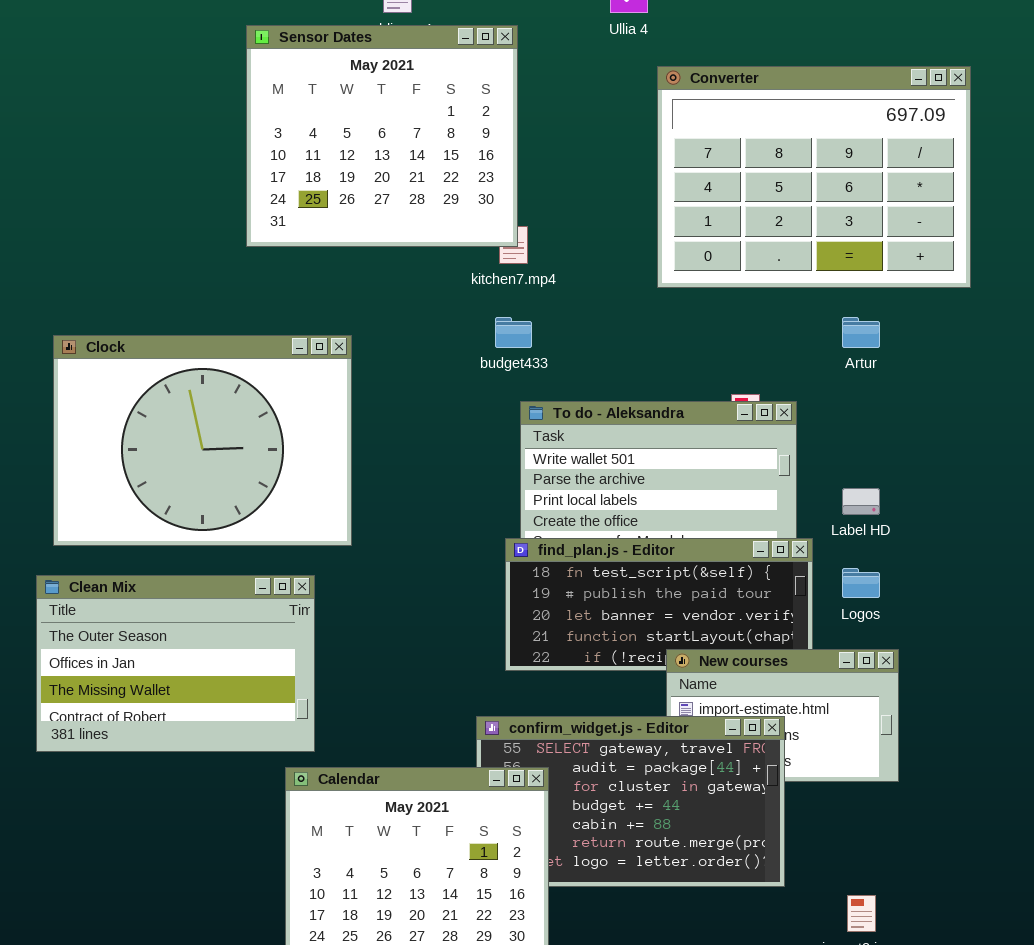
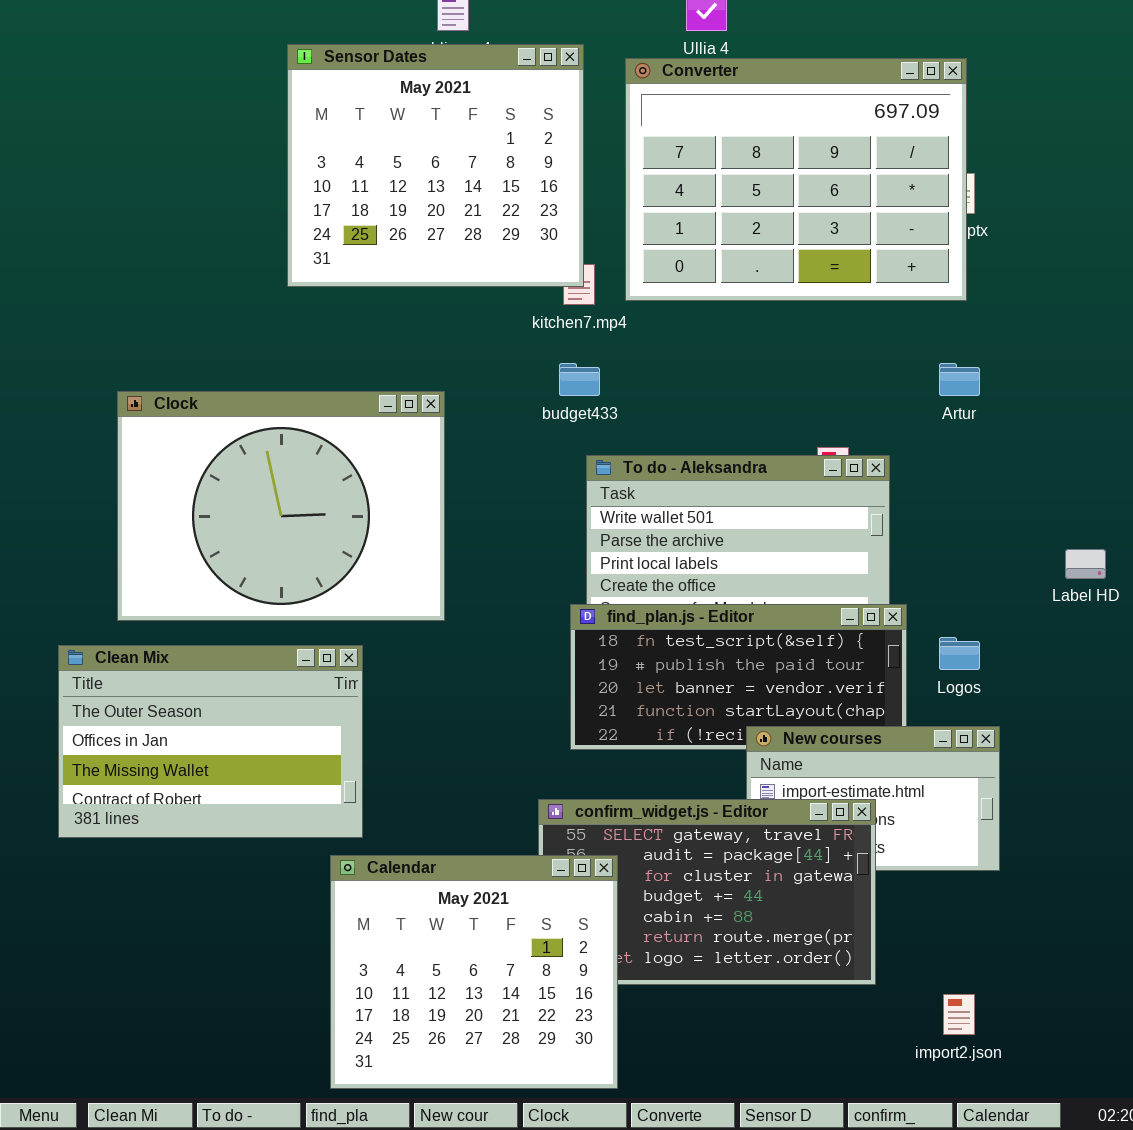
Converter: [657,66,971,288] -> [625,58,967,301], moved
Clock: [53,335,352,546] -> [117,391,445,621], moved
Label HD: [842,488,880,515] -> [1065,549,1106,579], moved

